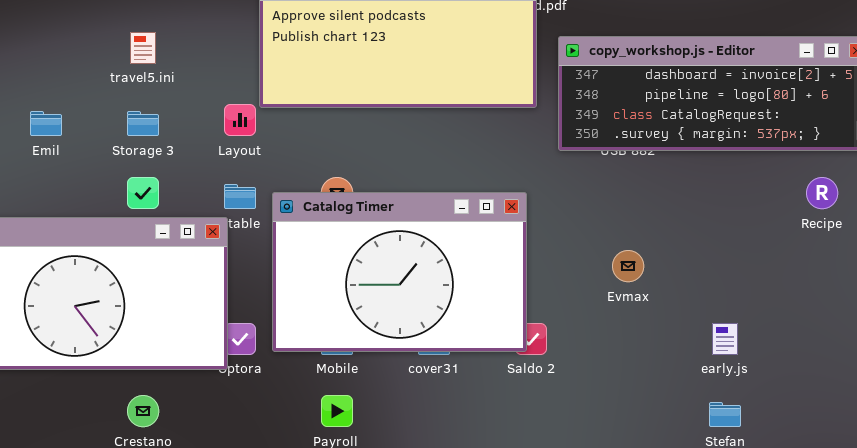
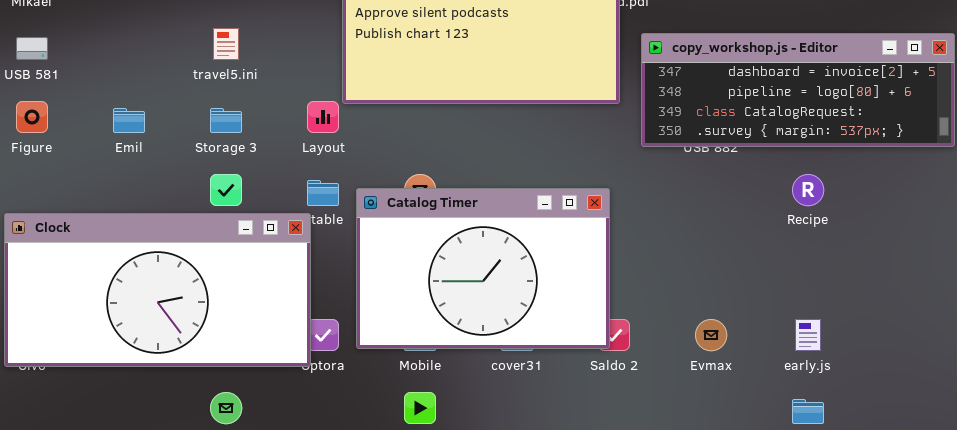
Recipe: [806,177,838,209] -> [792,174,824,206], moved
Evmax: [612,250,644,282] -> [695,319,727,351], moved

